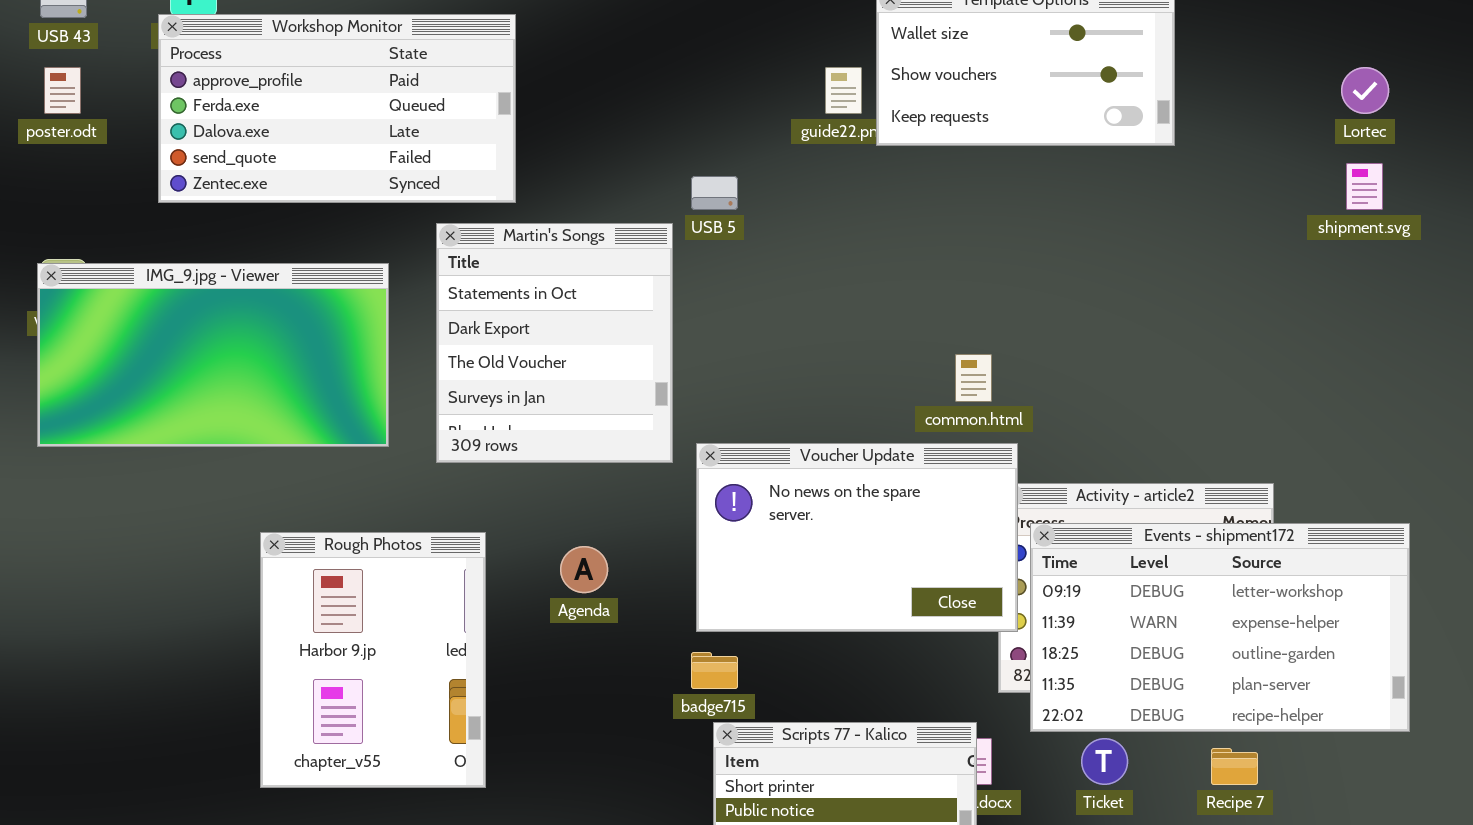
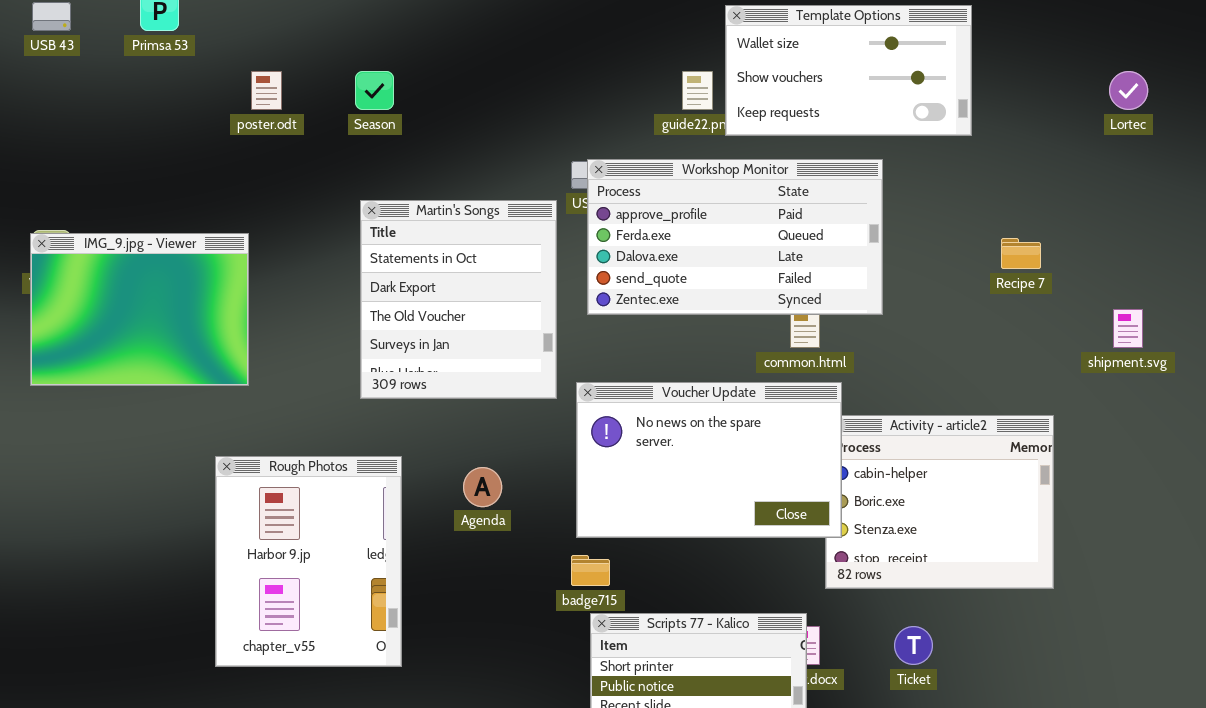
Workshop Monitor: [158,14,516,203] -> [587,159,883,315], moved
poster.odt: [44,67,81,114] -> [251,71,282,110], moved
shipment.svg: [1346,163,1383,210] -> [1113,309,1143,348], moved
IMG_9.jpg - Viewer: [37,263,389,447] -> [30,233,249,386], resized
Events - shipment172: [1030,523,1410,732] -> none, closed
Recipe 7: [1211,748,1258,785] -> [1001,238,1041,269], moved

